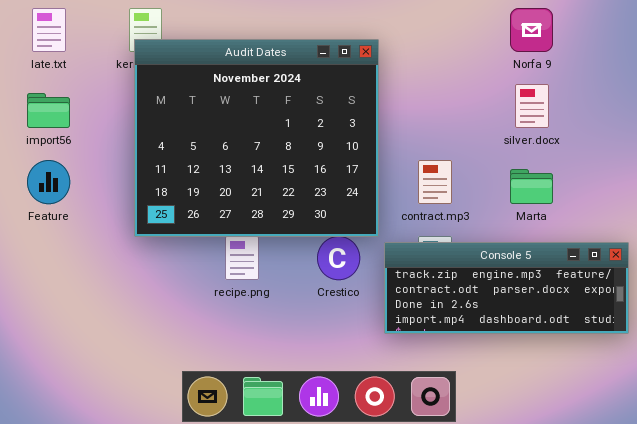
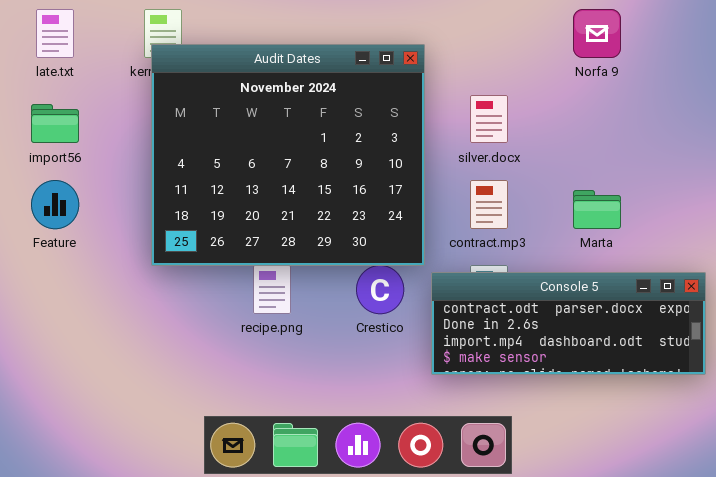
silver.docx: [515,84,549,128] -> [470,95,508,143], moved
Console 5: [384,242,629,334] -> [431,272,706,375], scrolled down 1 row

